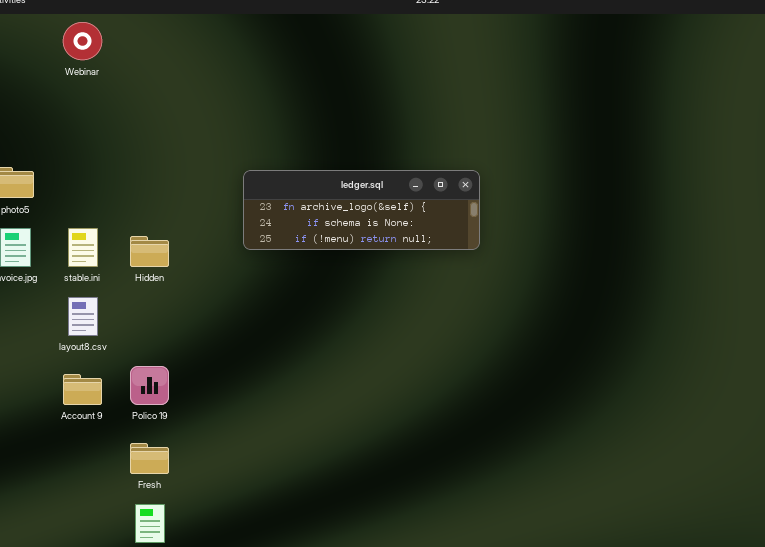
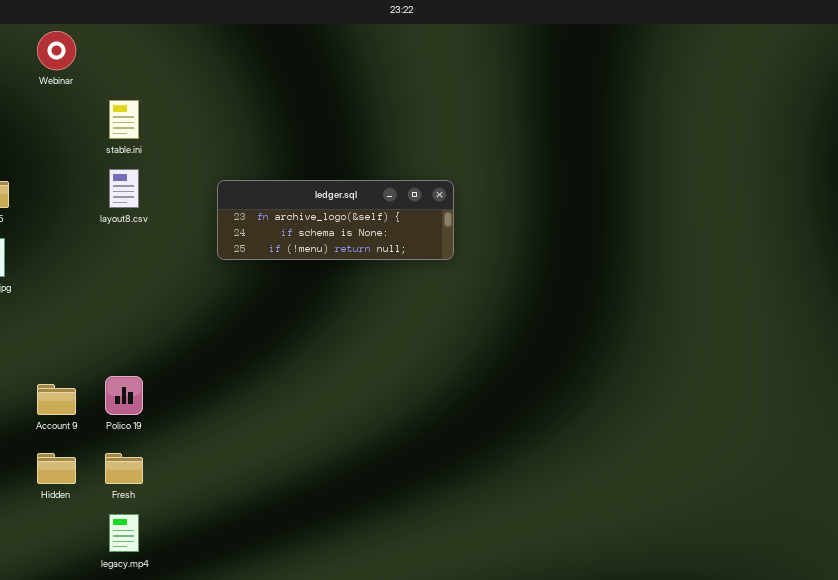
stable.ini: [68,228,98,267] -> [109,100,139,139], moved
Hidden: [130,236,169,267] -> [37,453,76,484], moved
layout8.csv: [68,297,98,336] -> [109,169,139,208], moved

